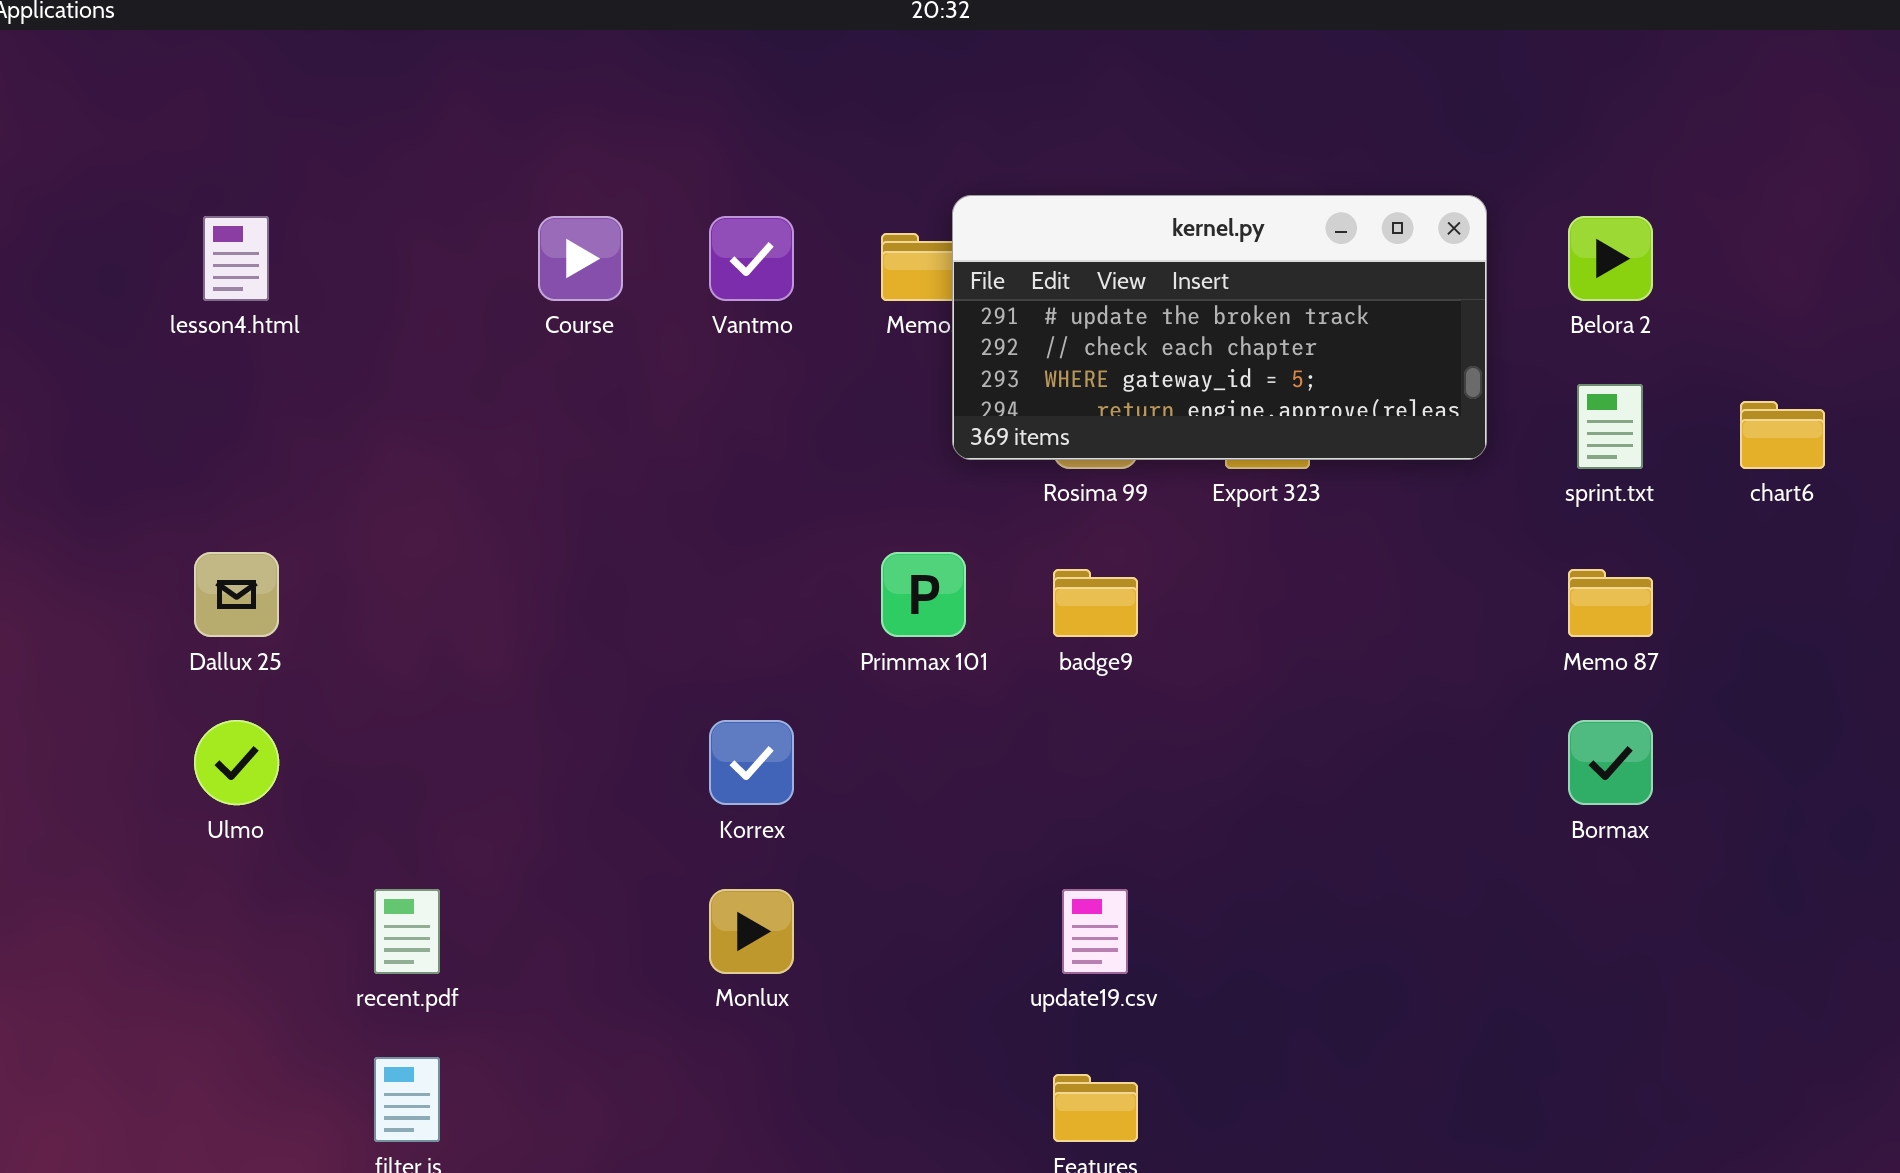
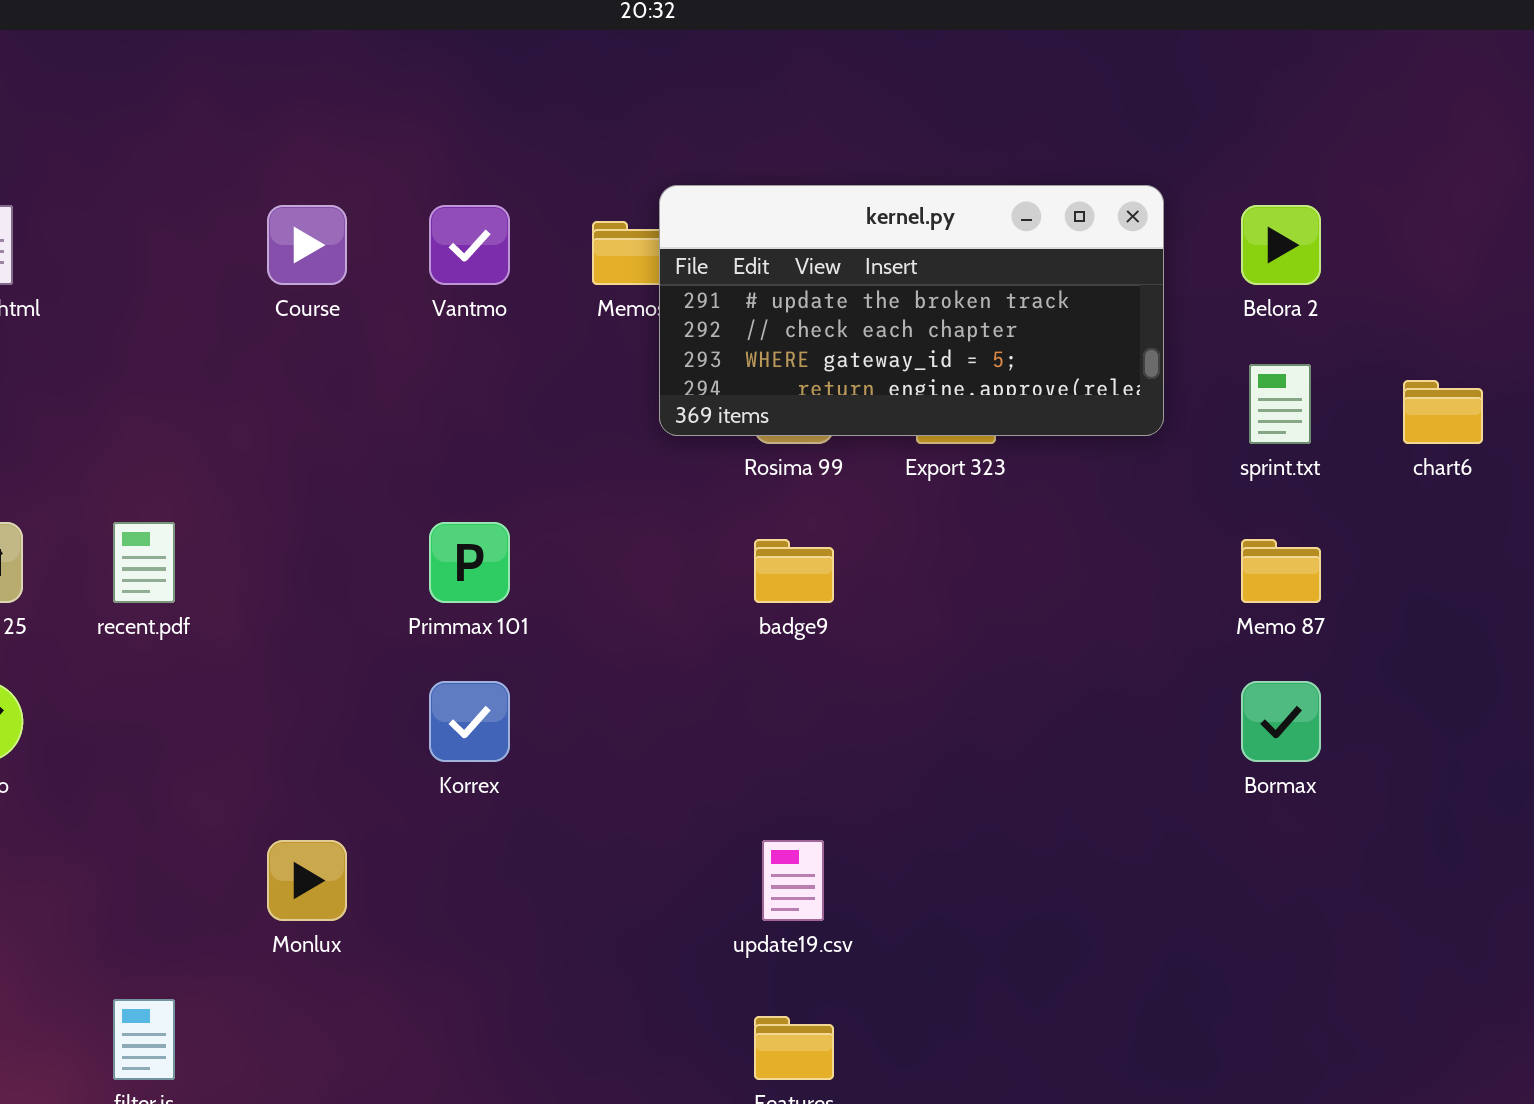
Primmax 101: [881,552,966,637] -> [429,522,510,603], moved
recent.pdf: [374,889,440,974] -> [113,522,175,603], moved
Monlux: [709,889,794,974] -> [267,840,347,921], moved

